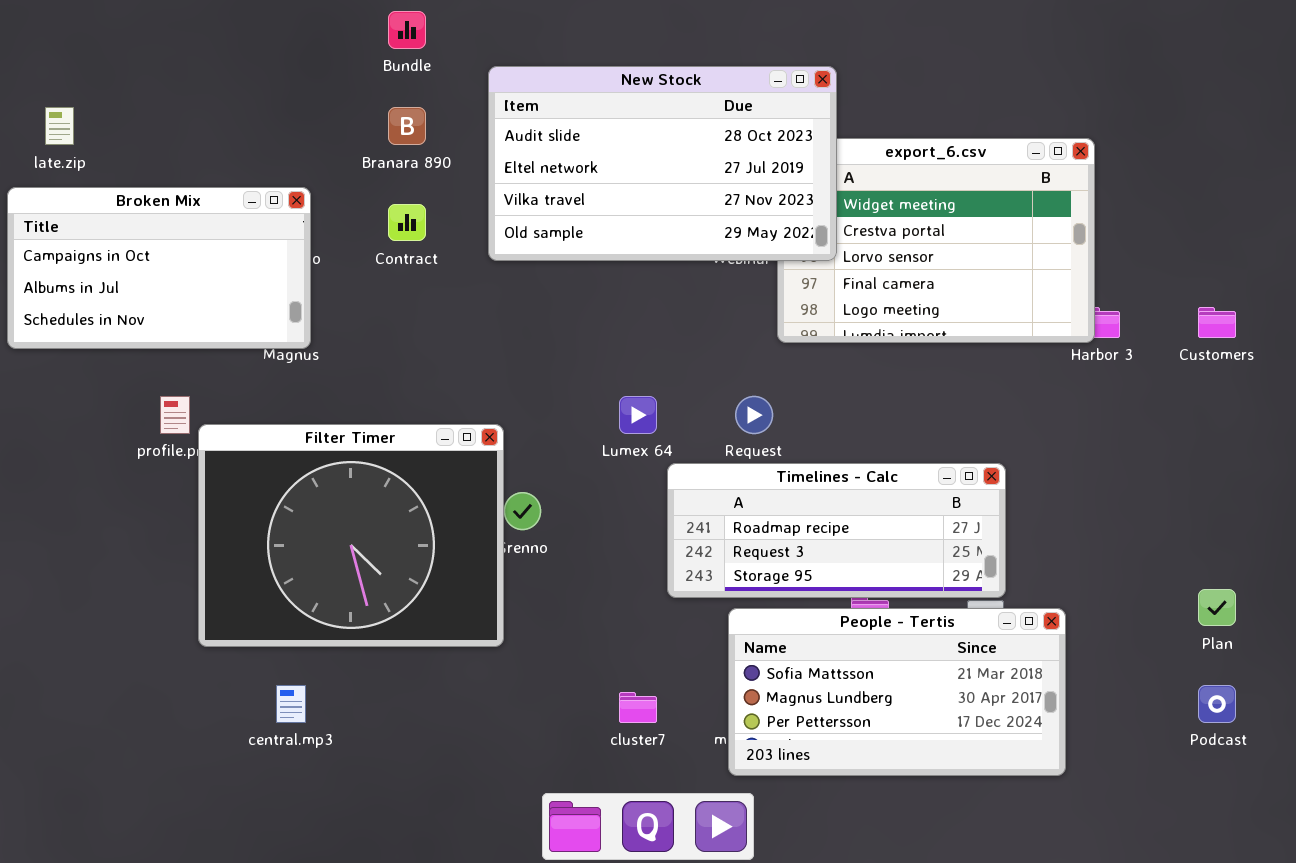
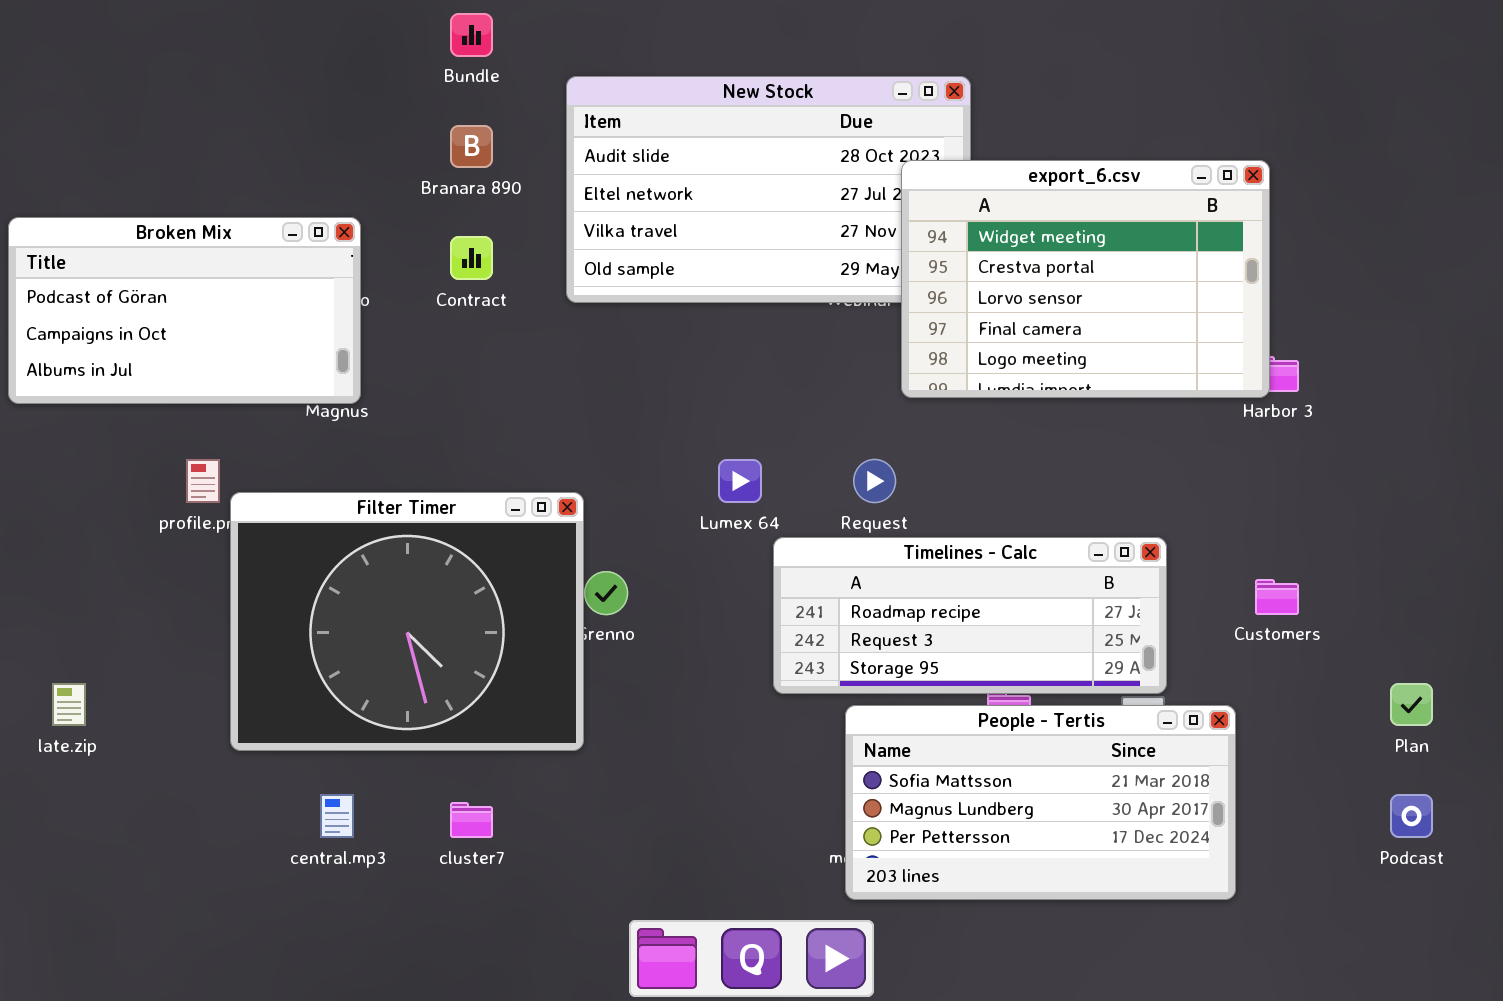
late.zip: [45,107,74,145] -> [52,683,86,726], moved
export_6.csv: [777,138,1095,343] -> [901,160,1270,398], raised
Broken Mix: [7,187,311,349] -> [8,217,361,404], scrolled up 1 row
Customers: [1198,307,1236,338] -> [1255,579,1299,615], moved
cluster7: [619,692,657,723] -> [450,802,493,838], moved

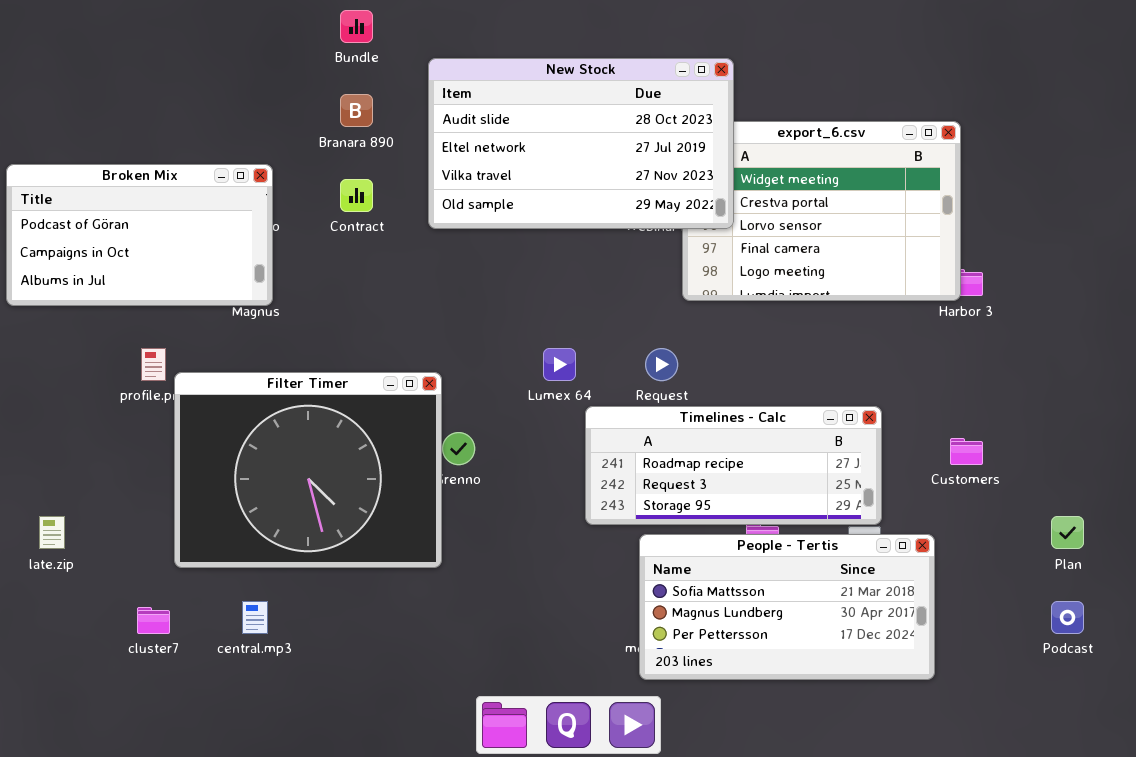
New Stock: [566,76,971,303] -> [428,58,734,229], raised
cluster7: [450,802,493,838] -> [137,607,170,634], moved

